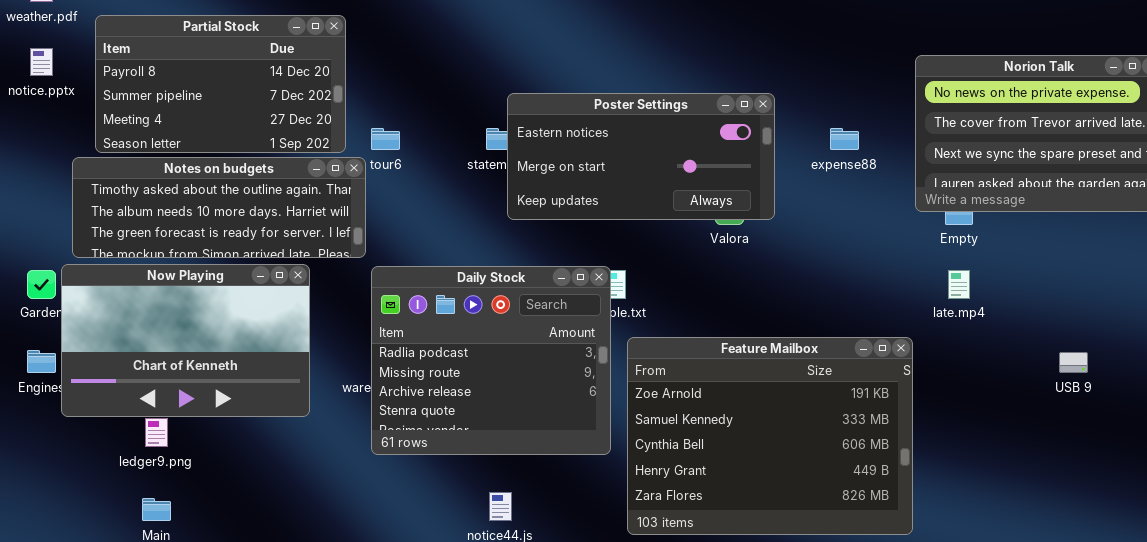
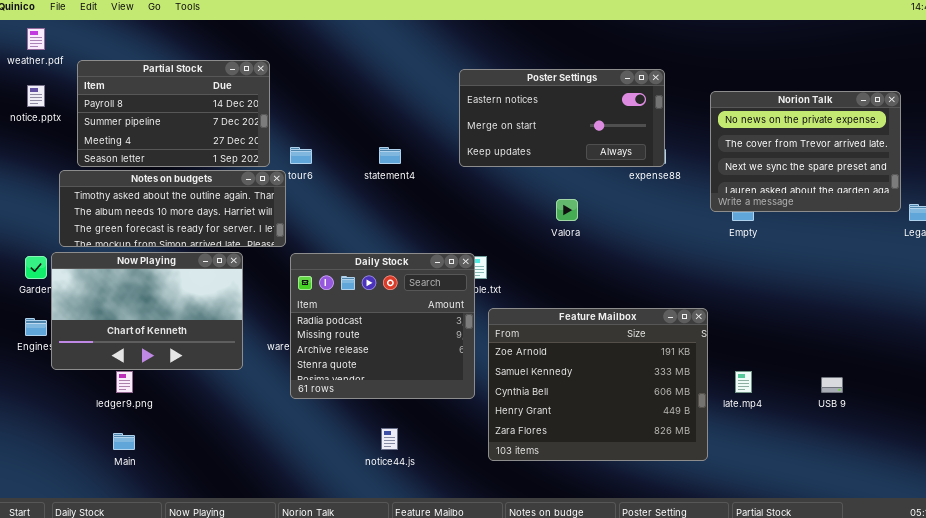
Poster Settings: [507,93,775,220] -> [459,69,665,167], moved
late.mp4: [948,270,970,299] -> [735,371,752,393], moved
USB 9: [1059,352,1088,373] -> [821,377,843,393], moved

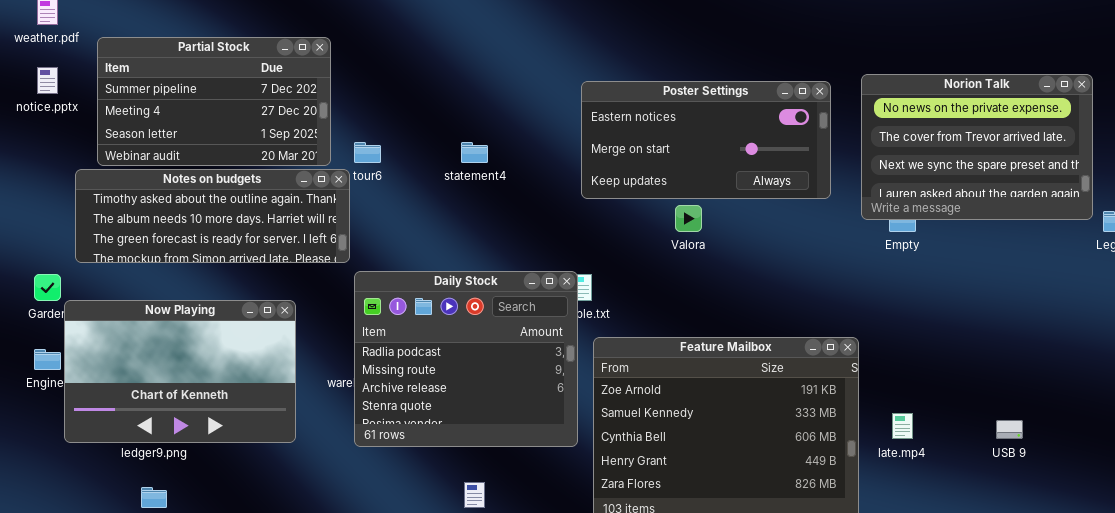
Partial Stock: [77,60,270,167] -> [97,37,331,166], scrolled down 1 row
Poster Settings: [459,69,665,167] -> [581,81,831,199], moved
Now Playing: [51,252,243,370] -> [64,300,296,443], moved

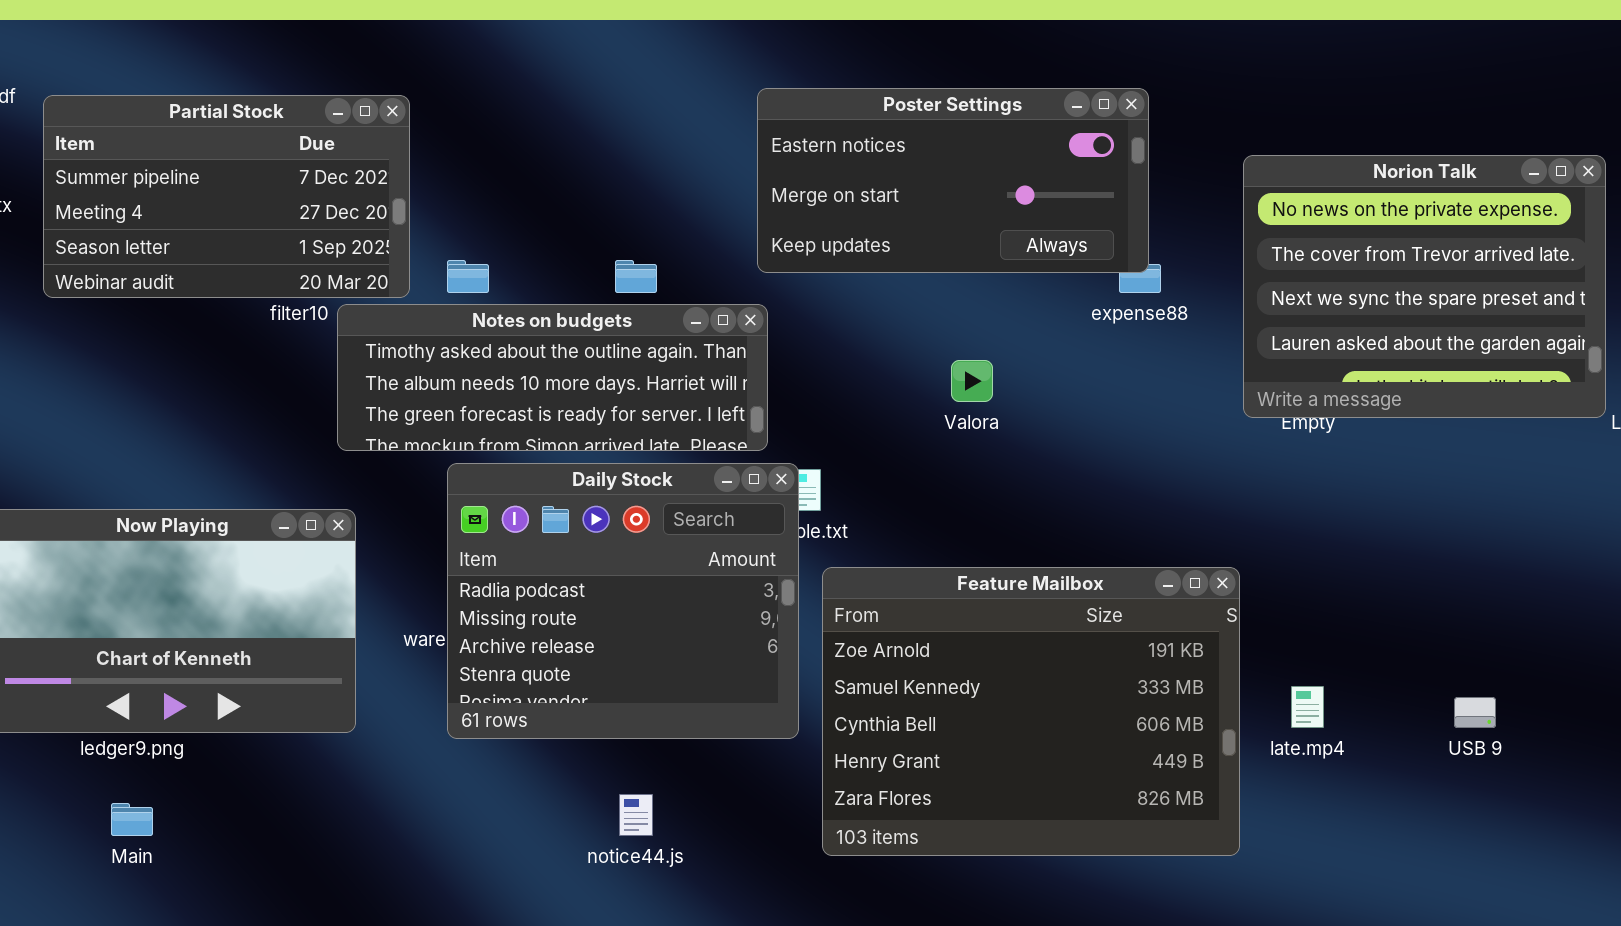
Norion Talk: [861,74,1093,220] -> [1243,155,1606,418], resized
Poster Settings: [581,81,831,199] -> [757,88,1149,273], moved
Notes on budgets: [75,169,350,263] -> [337,304,768,451], moved

